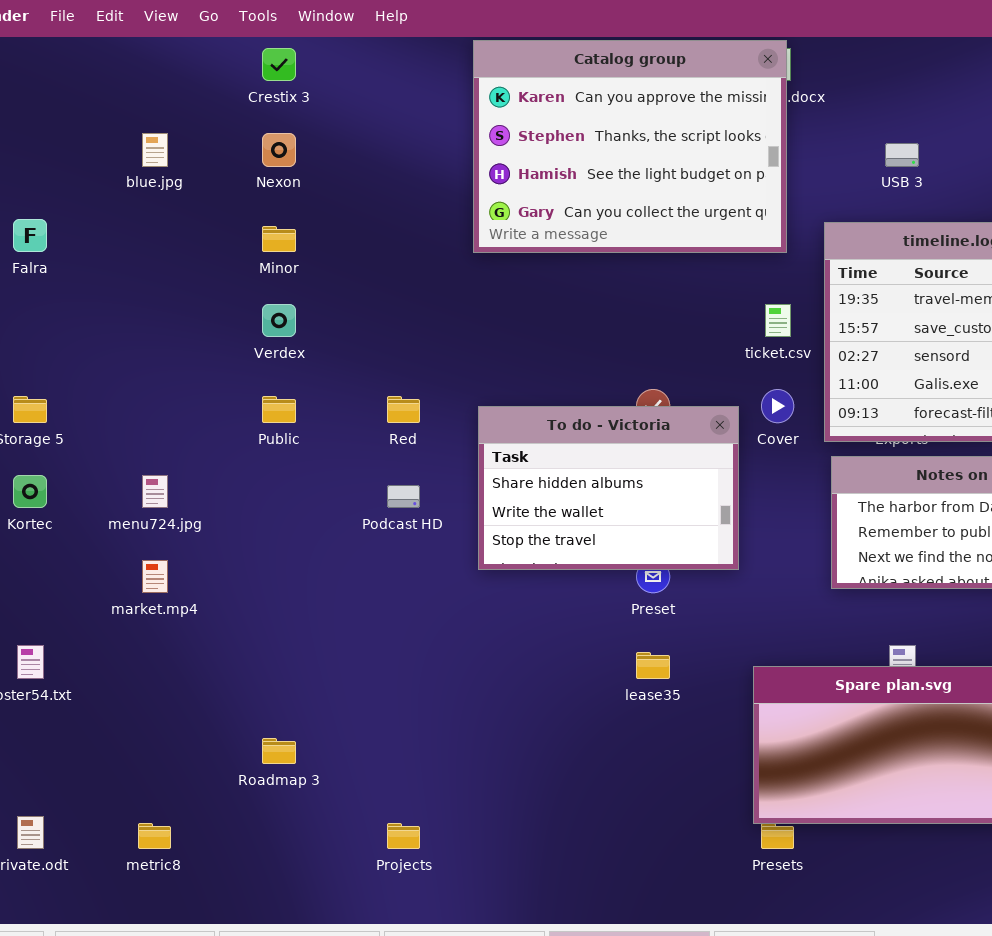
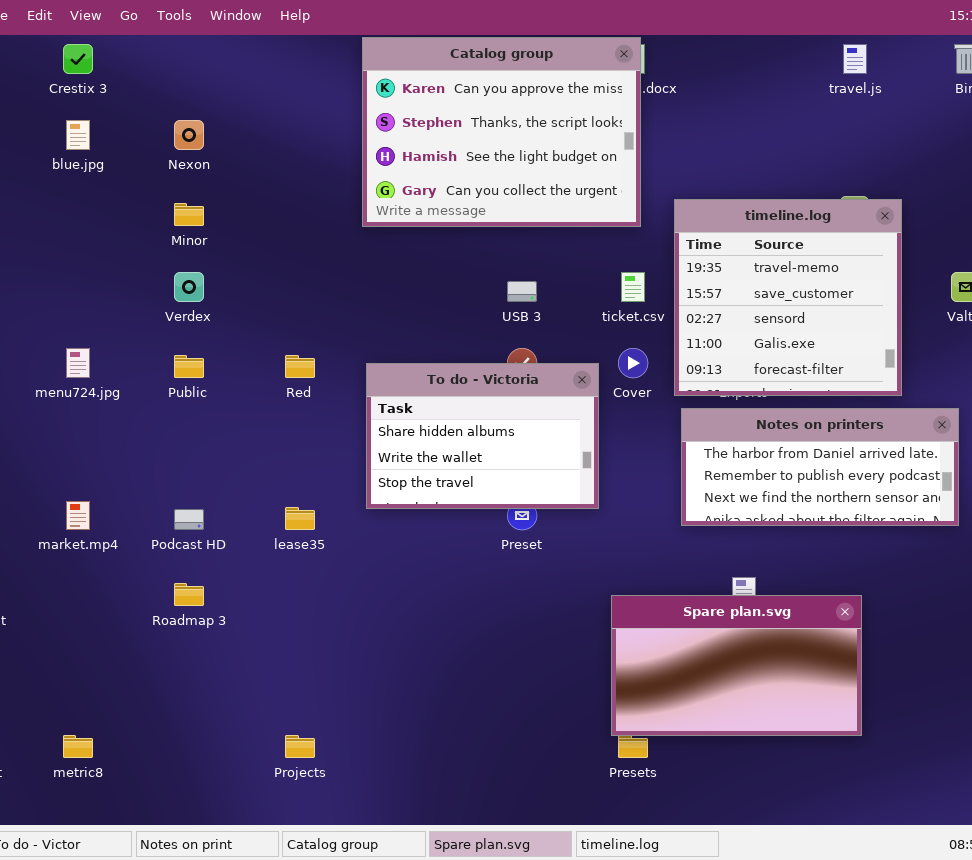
Crestix 3: [262,48,296,81] -> [63,44,93,74], moved
USB 3: [885,143,919,167] -> [507,281,537,302], moved
menu724.jpg: [142,475,168,508] -> [66,348,90,378], moved
Podcast HD: [387,485,420,508] -> [174,509,204,530], moved
lease35: [636,652,670,679] -> [285,507,315,530], moved
Roadmap 3: [262,738,296,764] -> [174,583,204,606], moved

